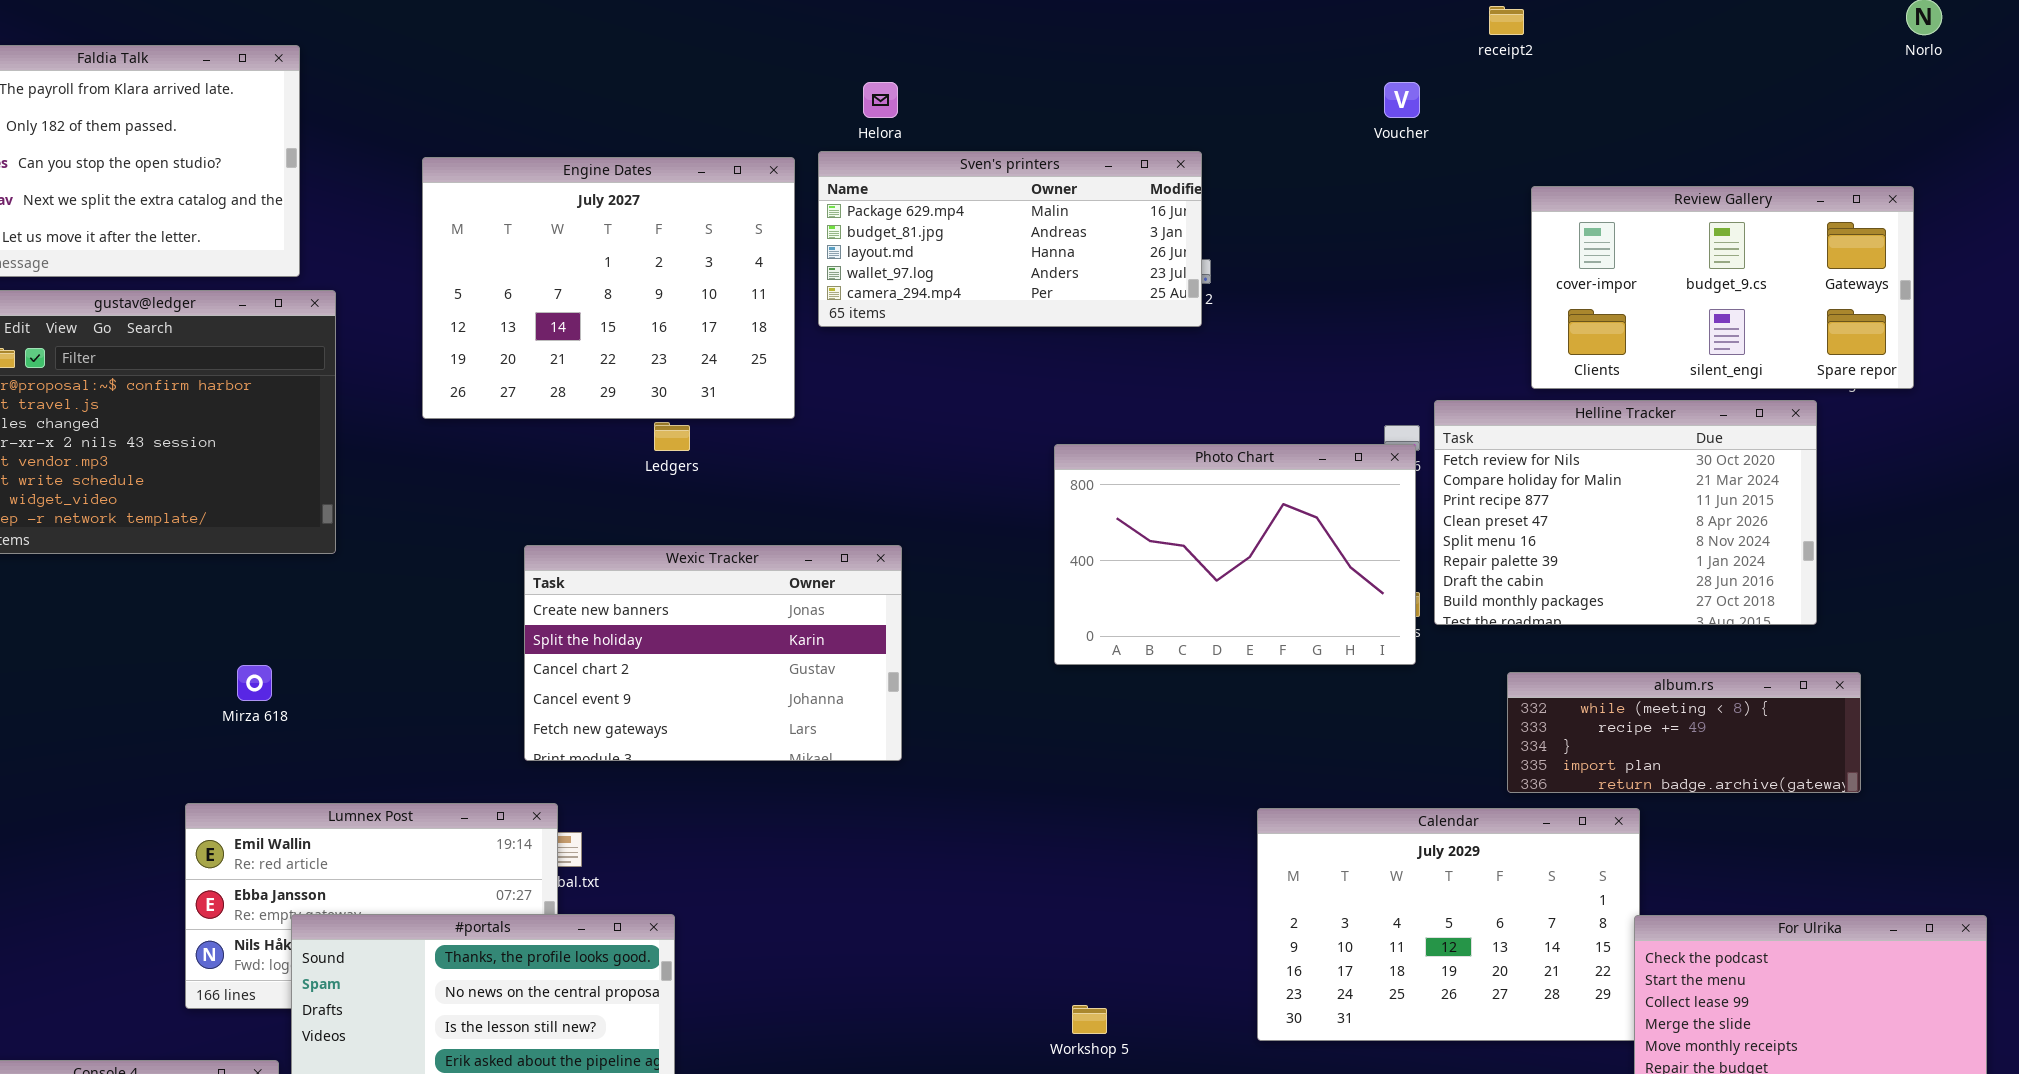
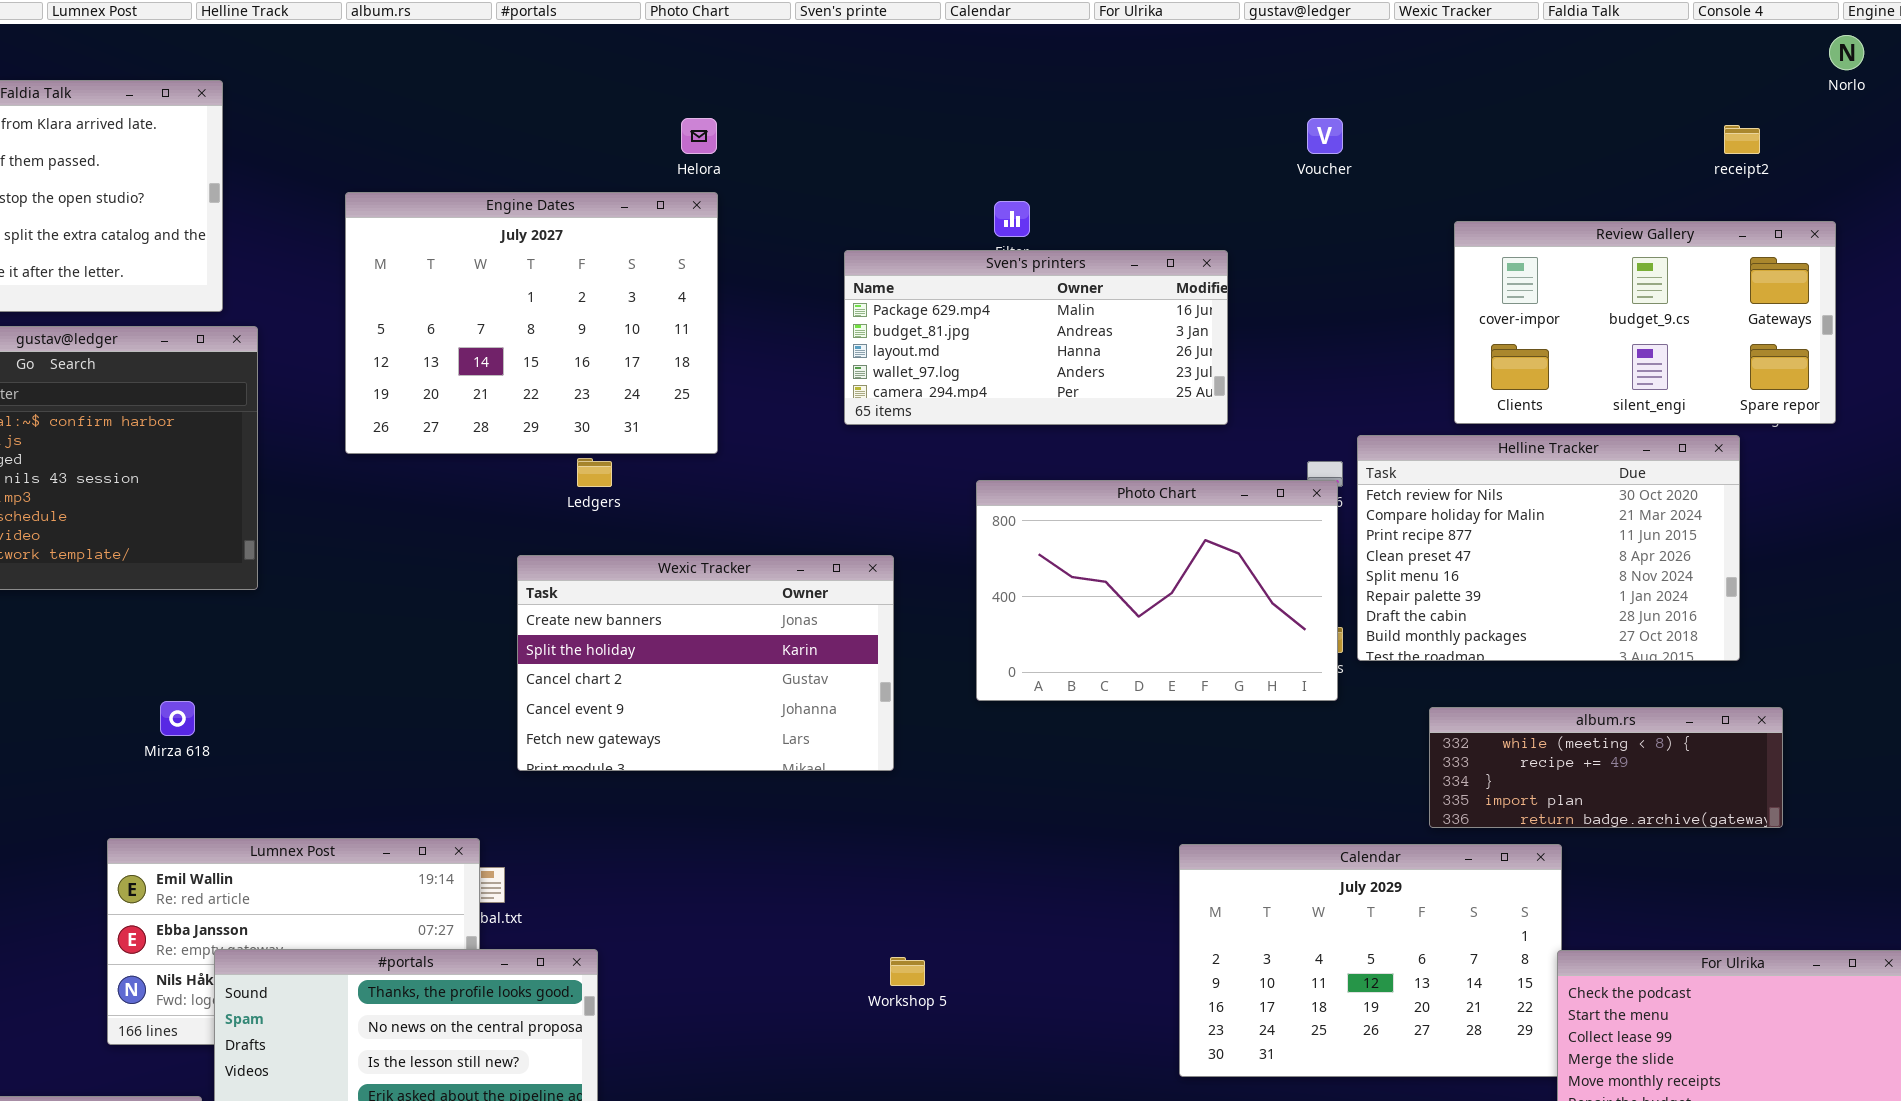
receipt2: [1489,6,1524,35] -> [1724,125,1760,154], moved
Helora: [863,82,898,118] -> [681,118,717,154], moved
Sven's printers: [818,151,1202,327] -> [844,250,1228,425], moved
Wexic Tracker: [524,545,902,761] -> [517,555,894,771], moved
Workshop 5: [1072,1005,1107,1034] -> [890,957,925,986], moved

